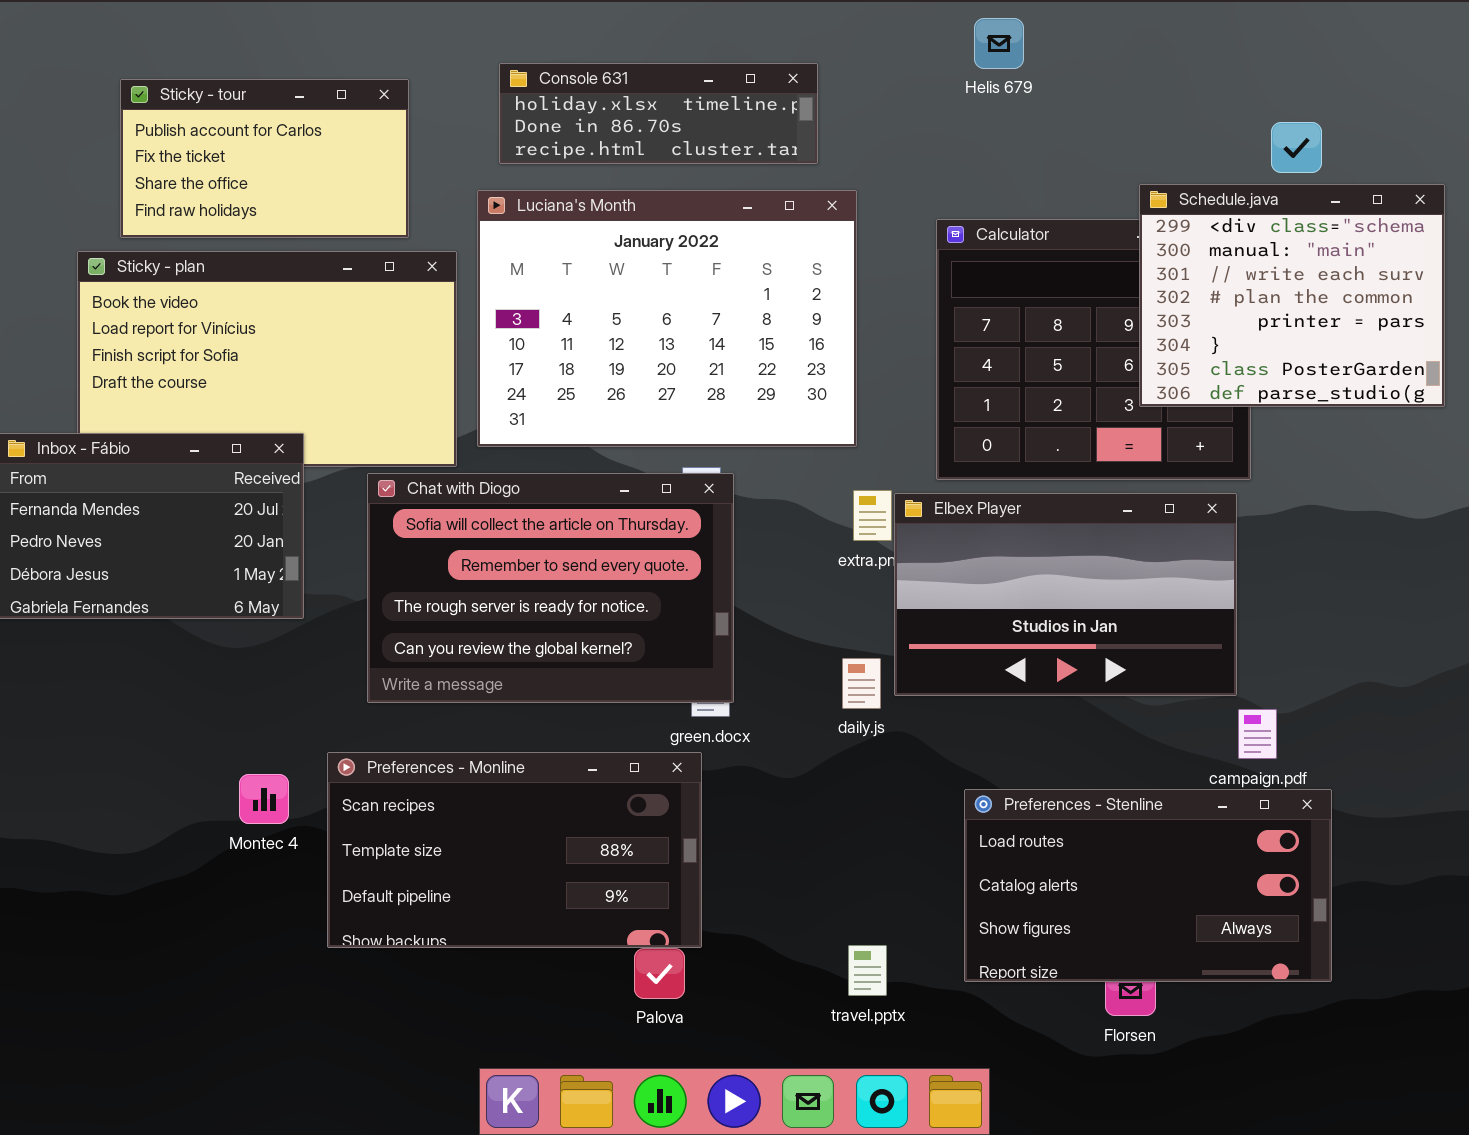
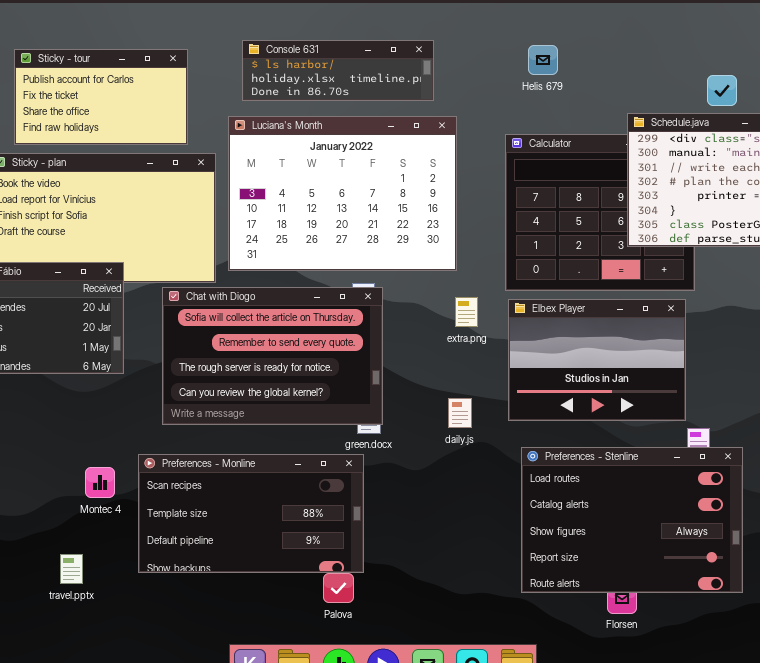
Helis 679: [974,18,1024,69] -> [528,45,558,75], moved
Console 631: [499,63,818,164] -> [242,40,434,101], scrolled up 1 row
Elbex Player: [894,493,1237,696] -> [508,299,686,421], resized
Preferences - Stenline: [964,789,1332,982] -> [521,447,743,593], resized
travel.pptx: [848,945,887,996] -> [60,554,83,584], moved

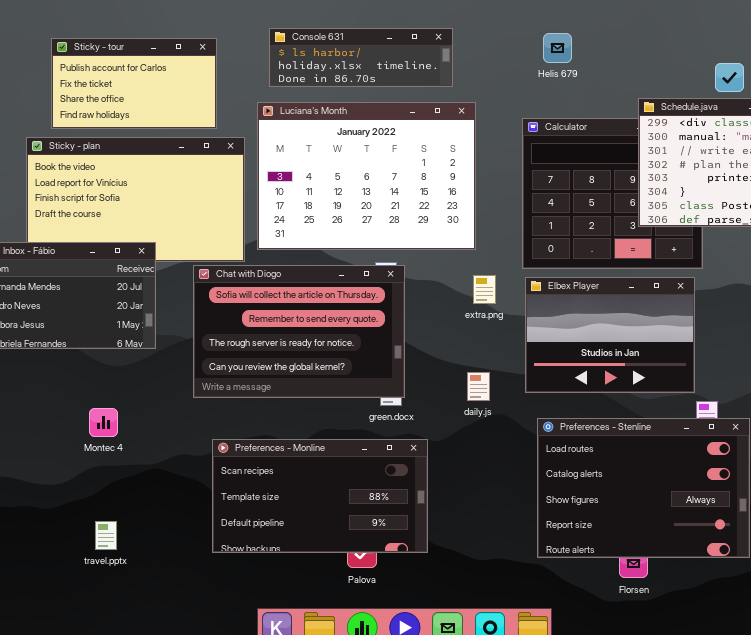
Preferences - Monline: [138,454,364,573] -> [212,439,428,553], moved
Montec 4: [85,467,115,498] -> [89,408,118,437], moved

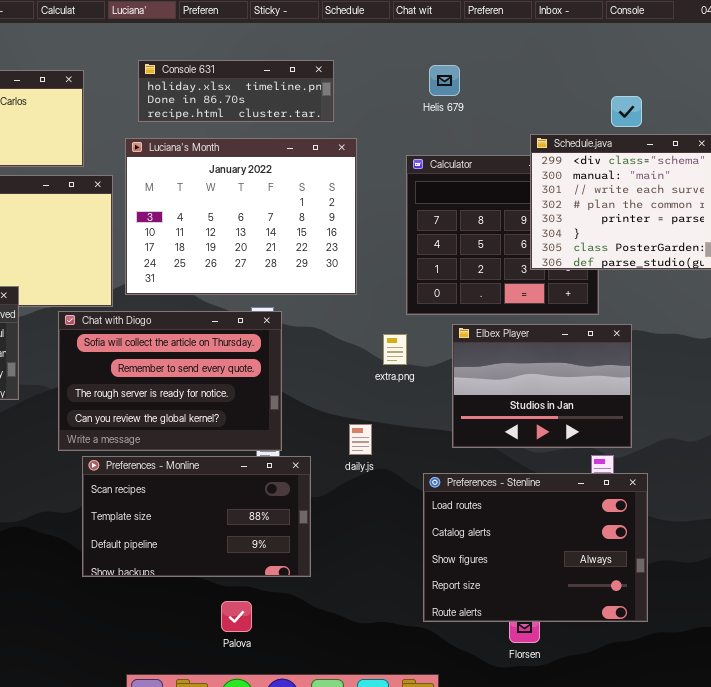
Console 631: [269,28,453,87] -> [138,60,334,122], scrolled down 1 row
extra.png: [473,275,496,304] -> [383,334,407,365], moved
Elbex Player: [525,277,695,393] -> [452,324,632,448], moved
Preferences - Monline: [212,439,428,553] -> [82,456,311,577], moved

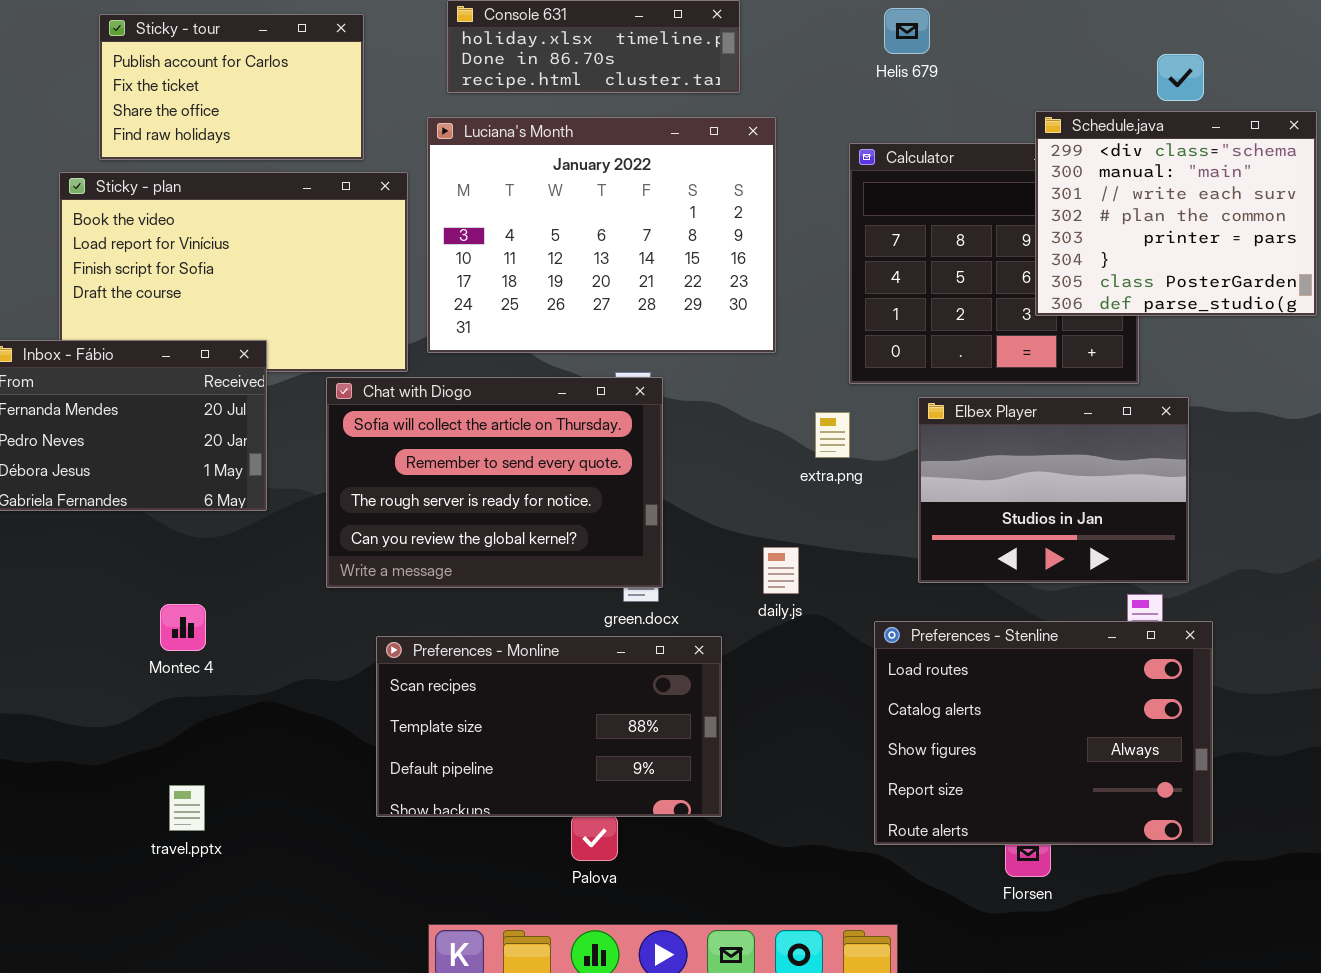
Preferences - Monline: [82,456,311,577] -> [376,636,722,817], moved

